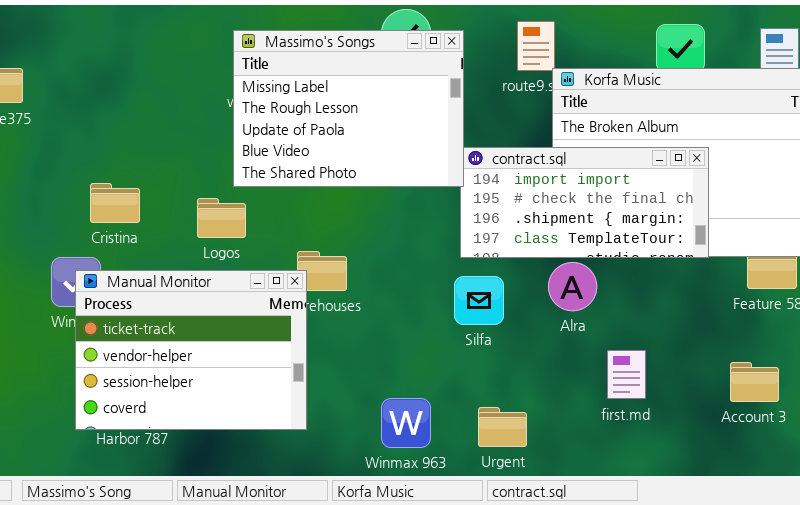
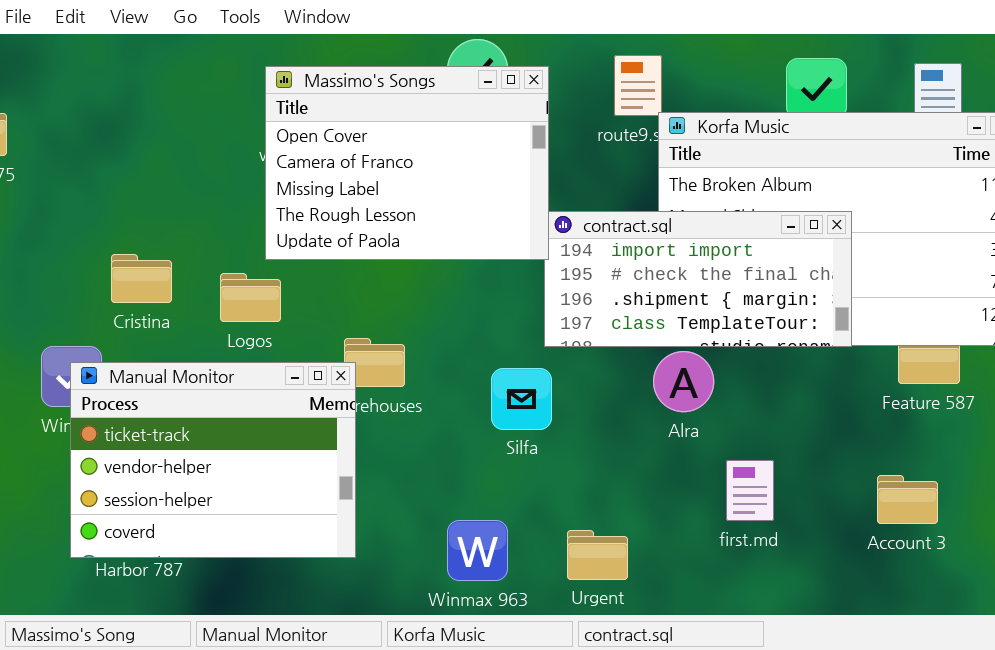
Massimo's Songs: [233,30,464,187] -> [265,66,549,260], scrolled up 2 rows
Cristina: [90,183,140,223] -> [111,254,172,303], moved
Silfa: [454,276,504,325] -> [491,368,552,430], moved

